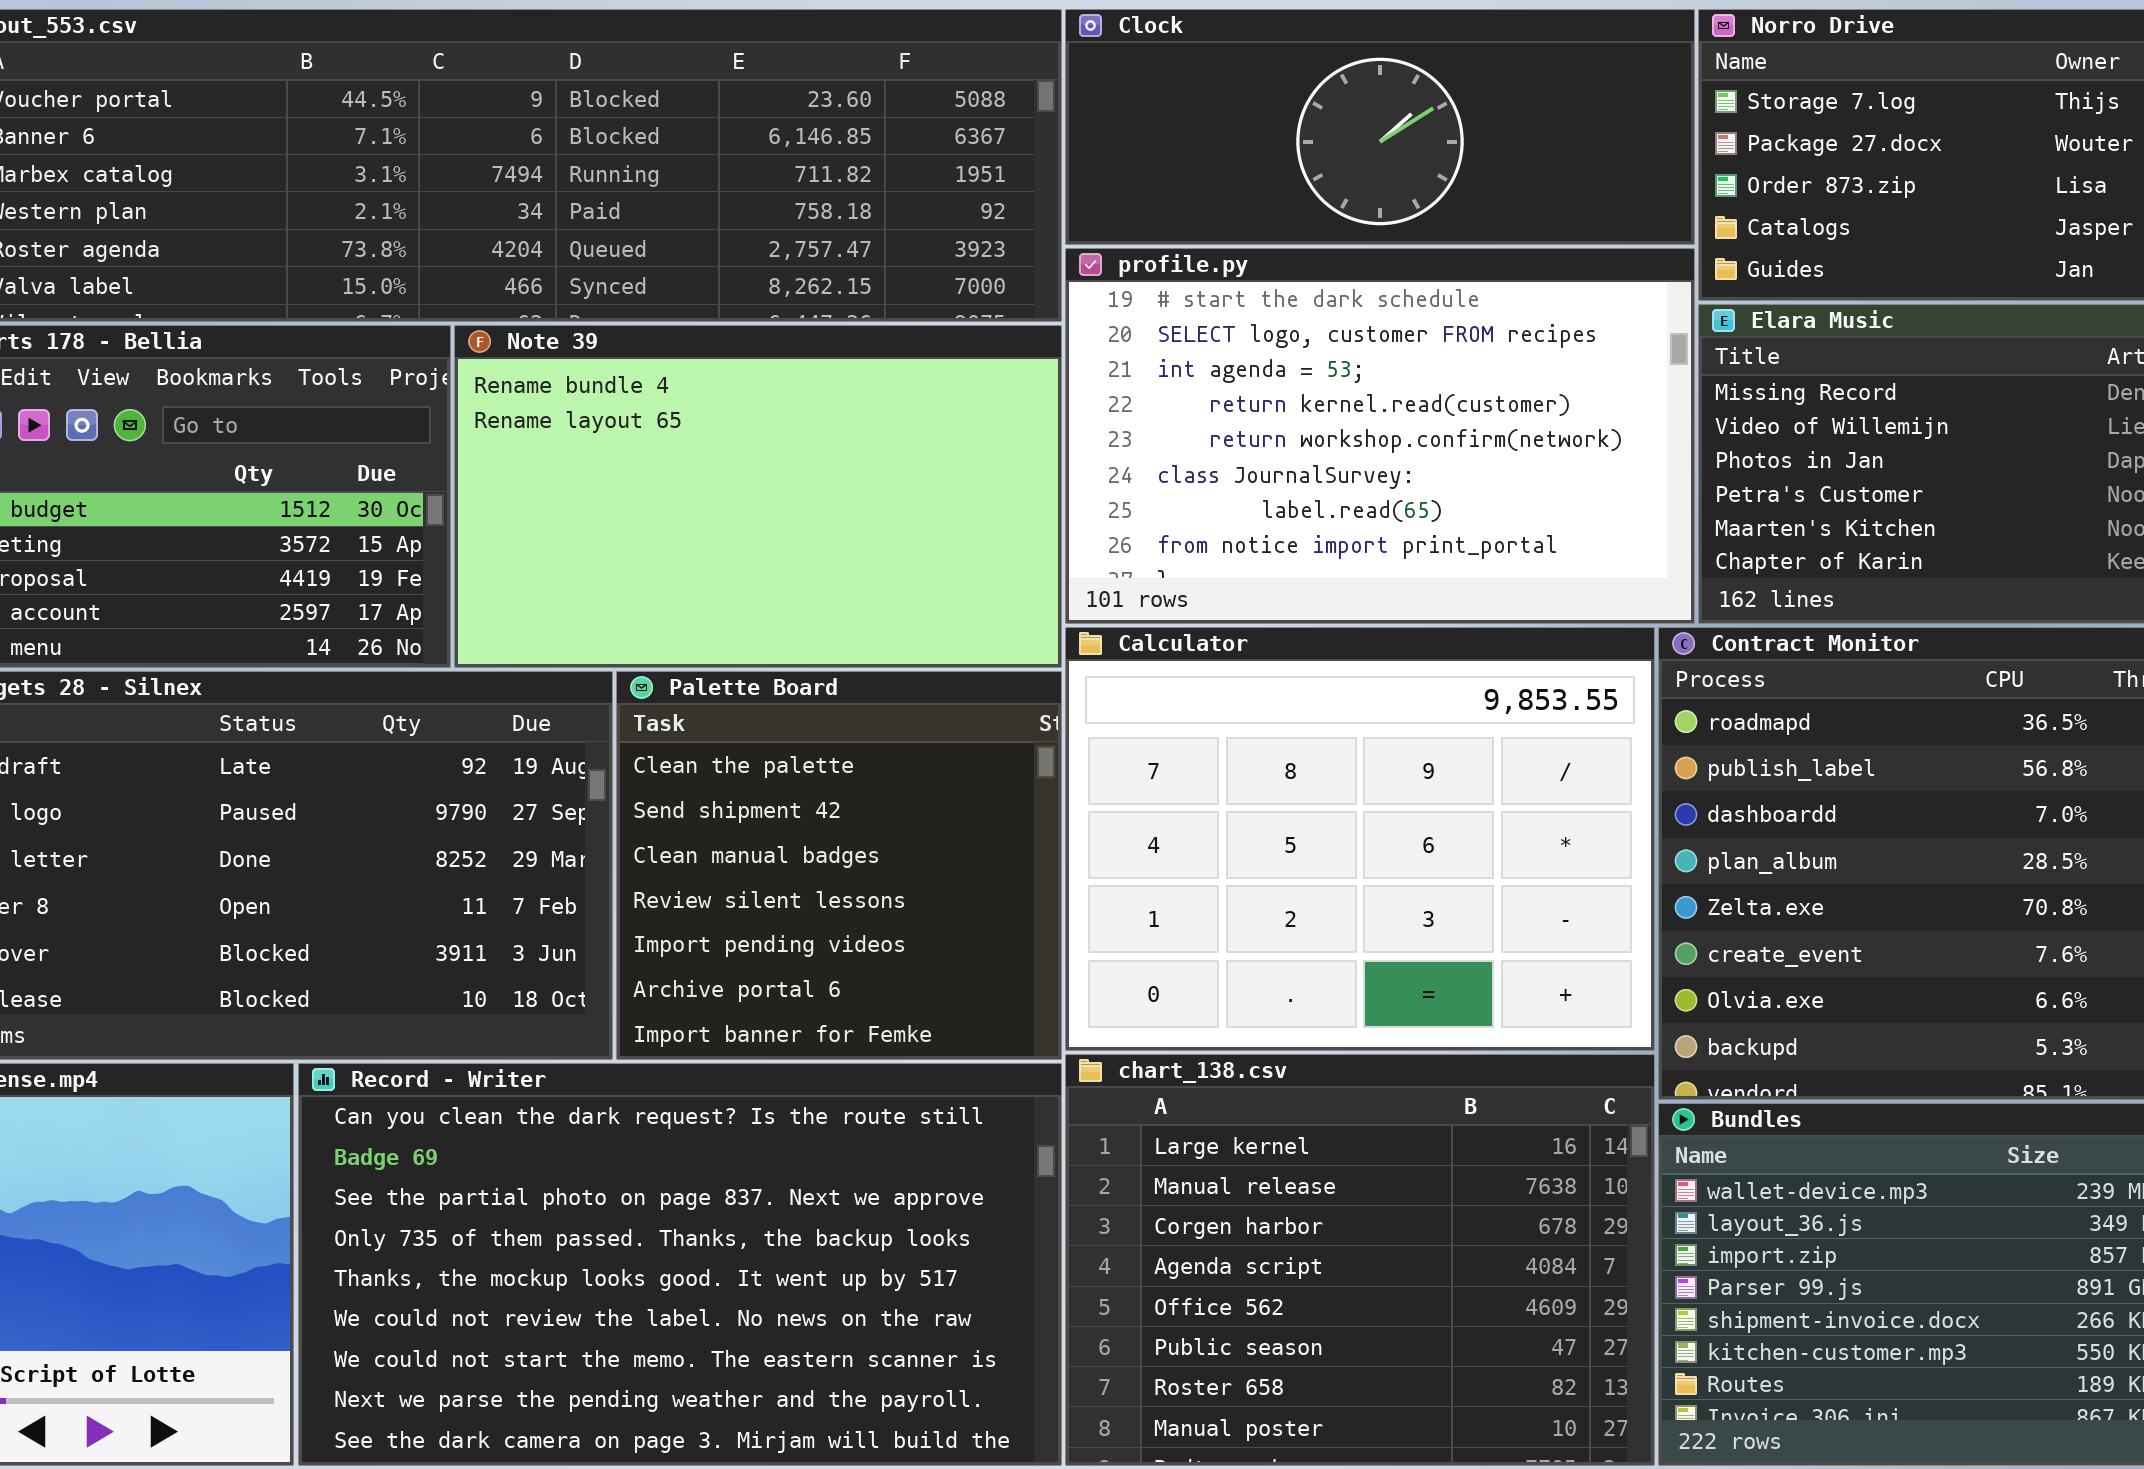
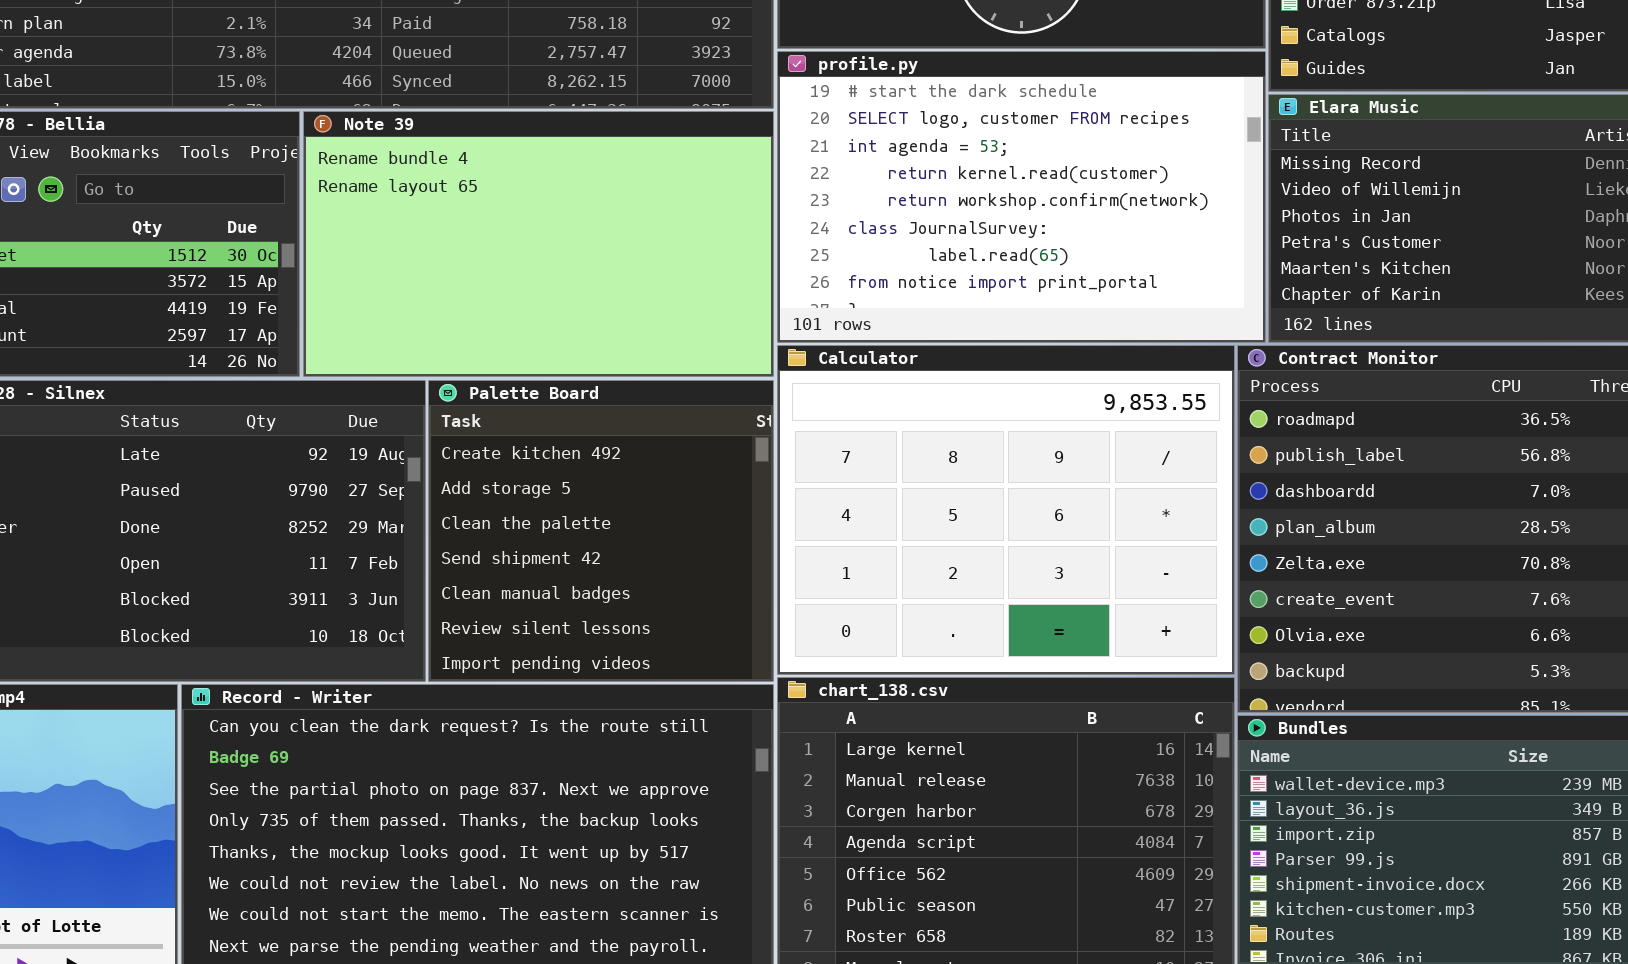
Palette Board: [616,671,1062,1060] -> [428,380,774,682], scrolled up 2 rows

